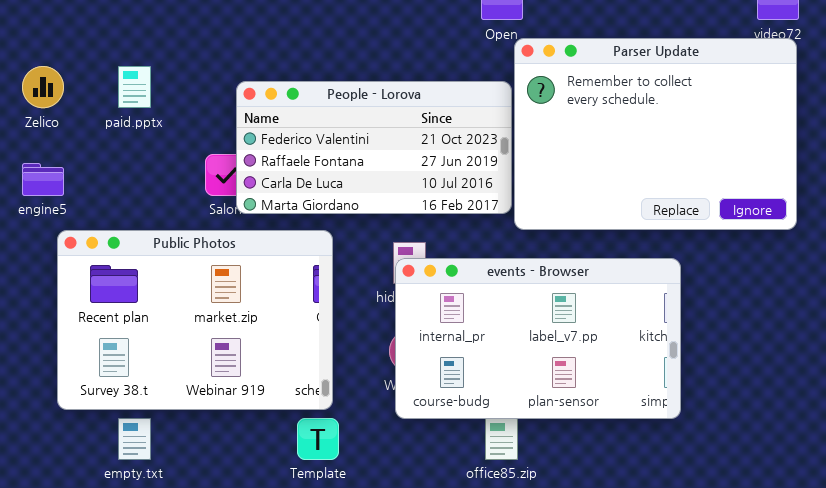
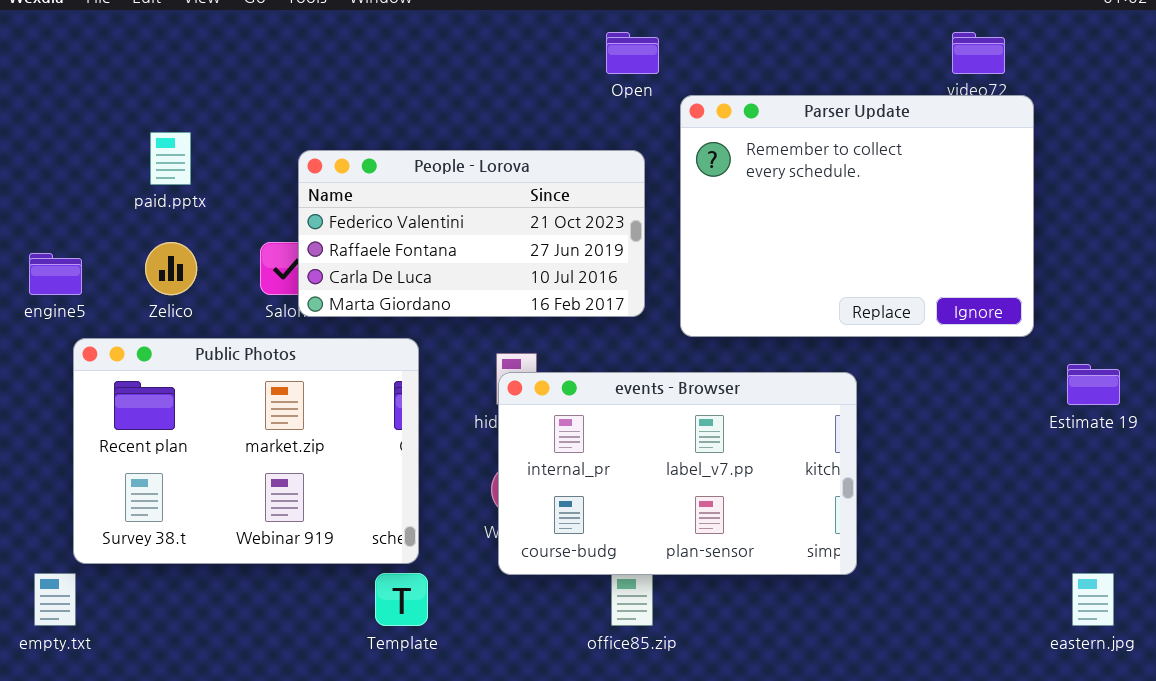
Parser Update: [514,38,797,230] -> [680,95,1034,337], moved
Zelico: [22,66,64,108] -> [145,242,197,295], moved
empty.txt: [118,418,151,460] -> [34,573,76,626], moved

